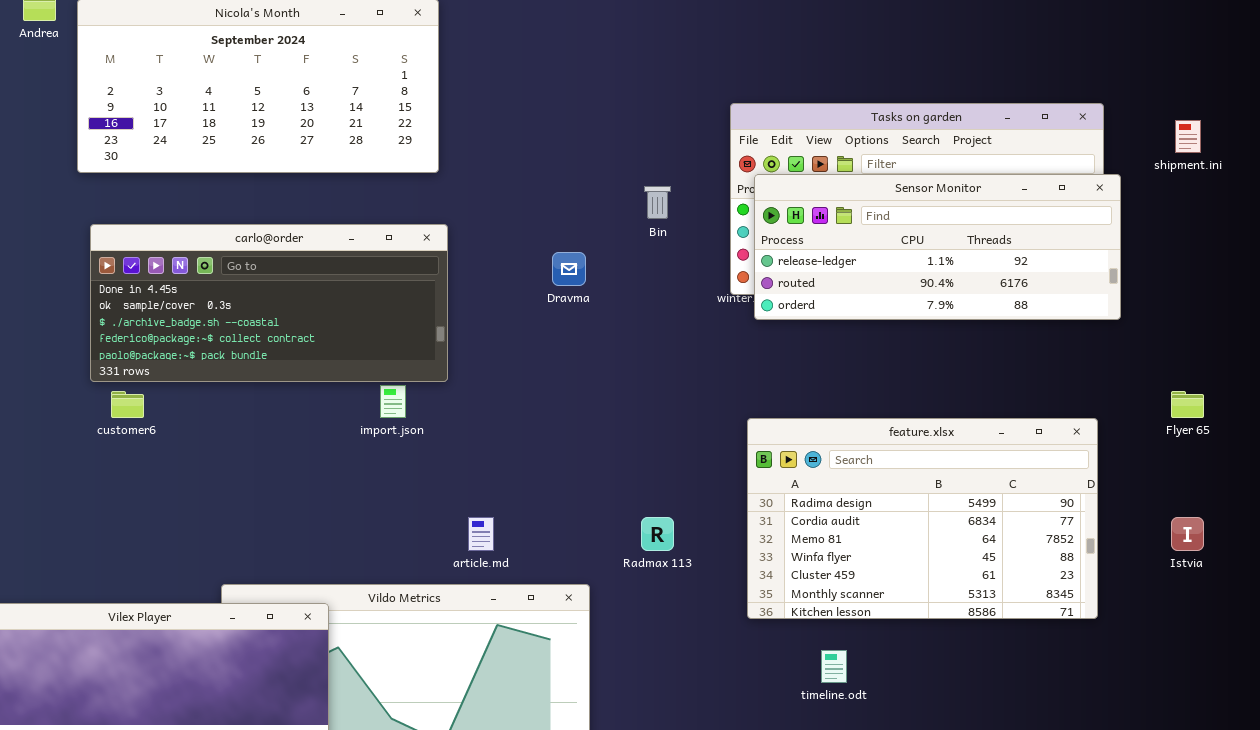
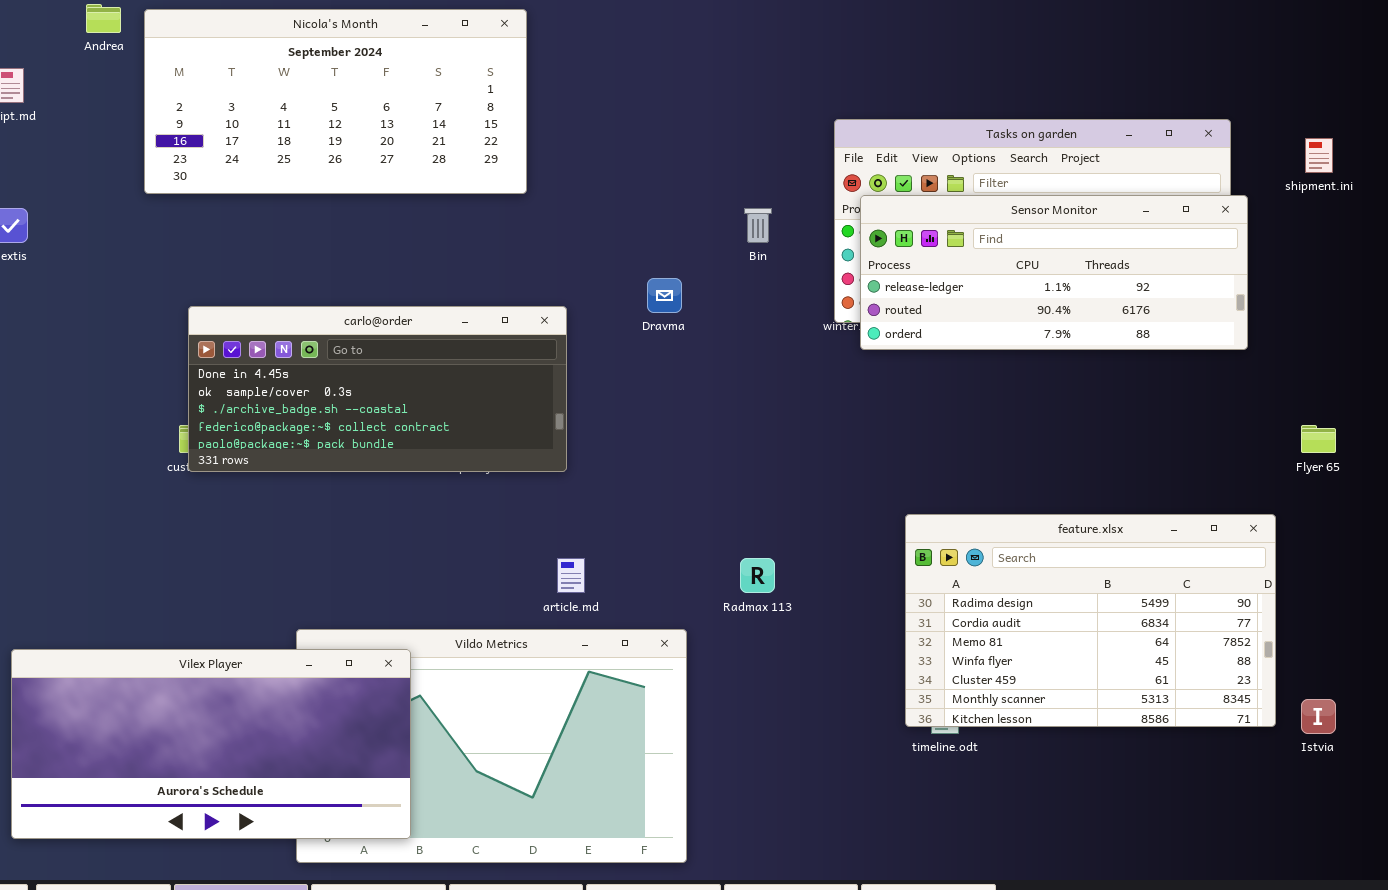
carlo@order: [90,224,448,382] -> [188,306,567,472], moved
feature.xlsx: [747,418,1098,619] -> [905,514,1276,727], moved
Istvia: [1171,517,1204,551] -> [1301,699,1336,734], moved

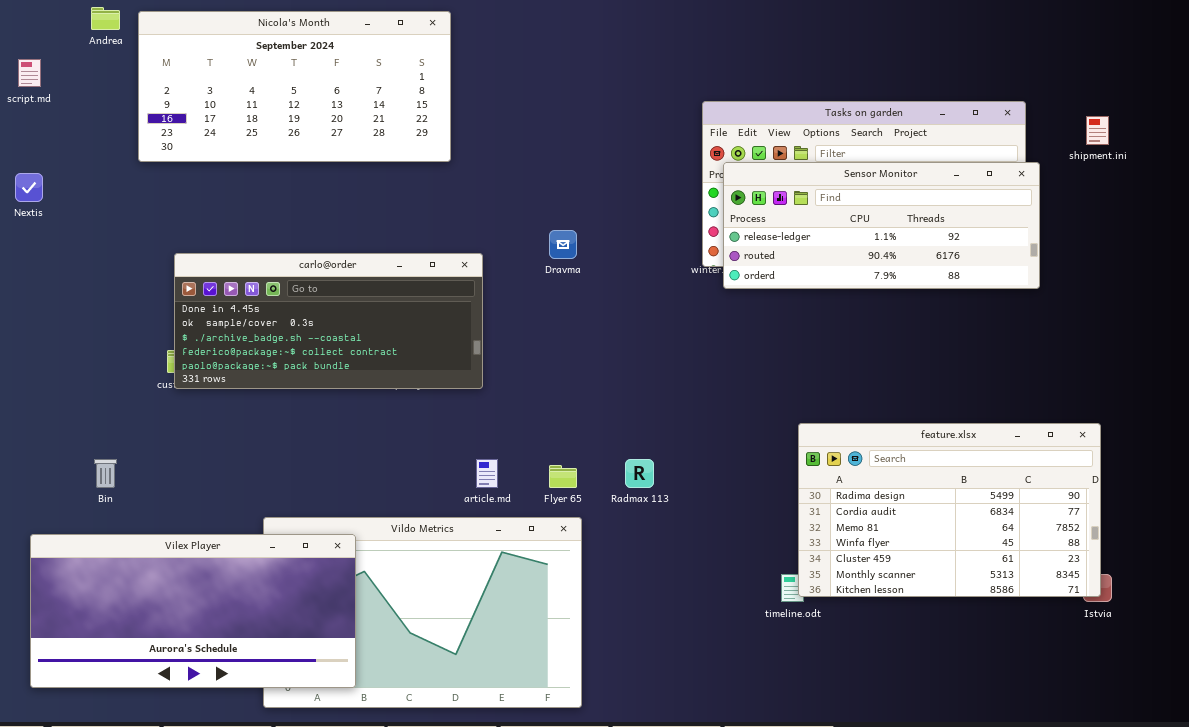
Bin: [744,208,772,243] -> [94,459,117,488], moved
Flyer 65: [1301,425,1336,453] -> [549,465,577,488], moved
feature.xlsx: [905,514,1276,727] -> [798,423,1101,597], moved

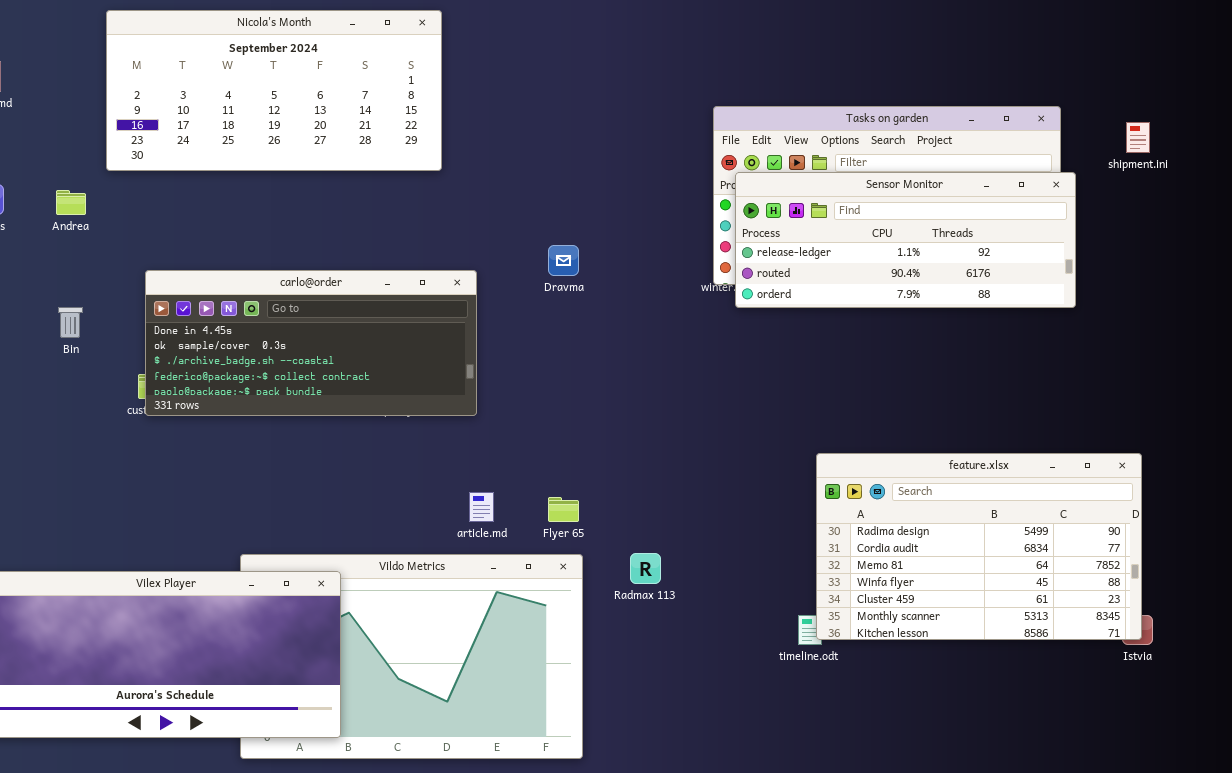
Andrea: [91,7,120,30] -> [56,190,86,215], moved
Bin: [94,459,117,488] -> [58,307,83,338], moved
Radmax 113: [625,459,654,488] -> [630,553,661,584], moved

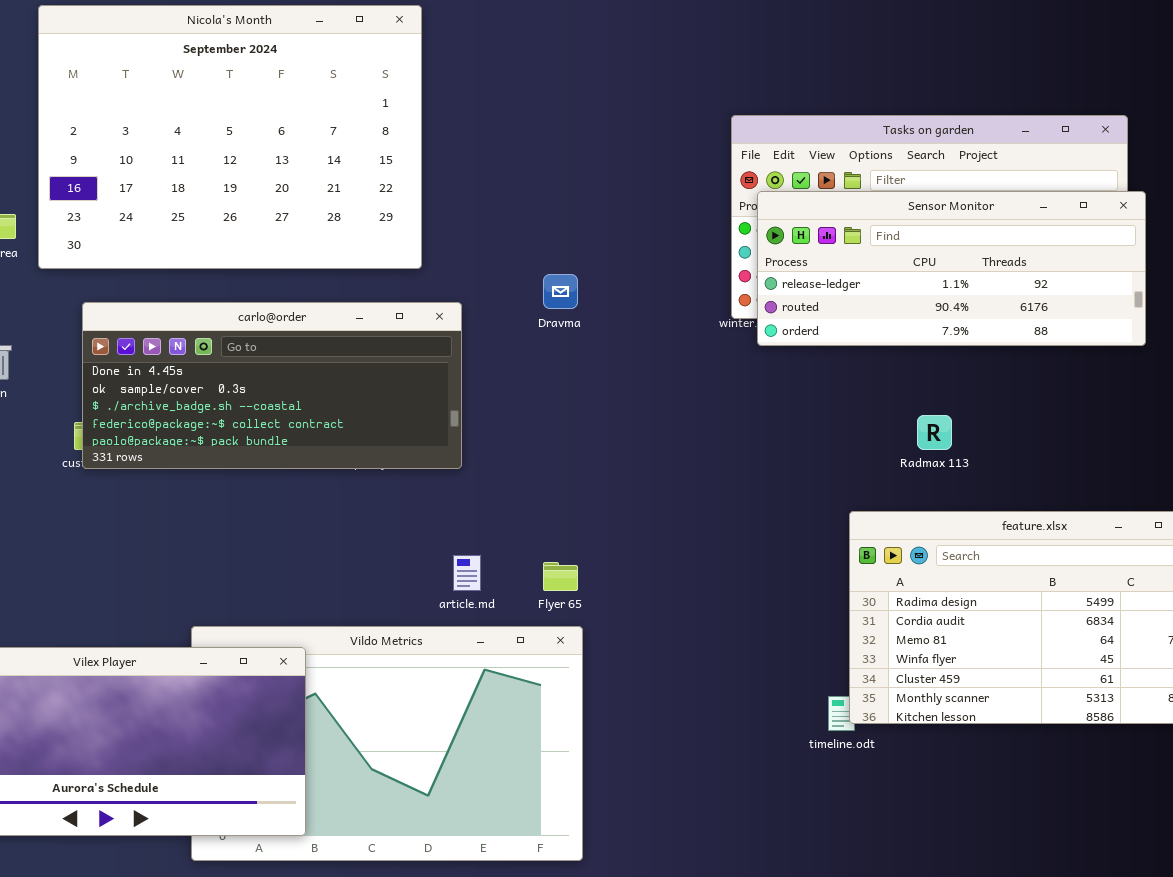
Nicola's Month: [106,10,442,171] -> [38,5,422,269], resized
Radmax 113: [630,553,661,584] -> [917,415,952,450], moved

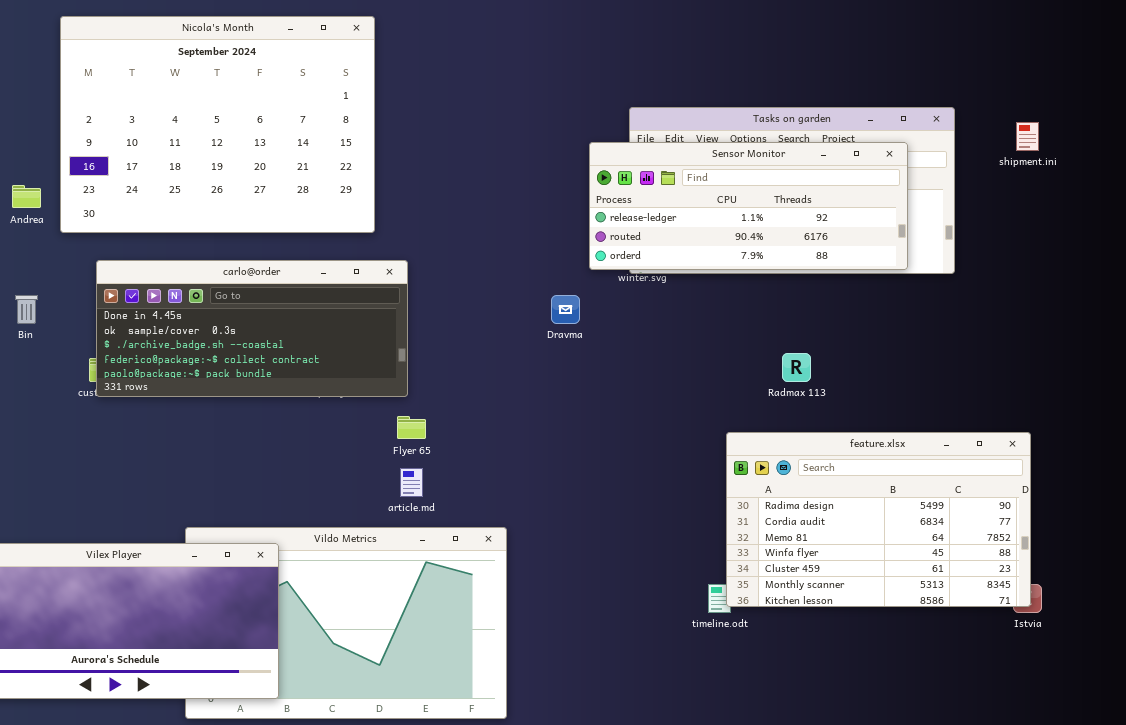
Sensor Monitor: [757,191,1146,346] -> [589,142,908,270], moved
Dravma: [543,274,578,309] -> [551,295,580,324], moved
Flyer 65: [543,562,578,591] -> [397,416,426,439], moved

